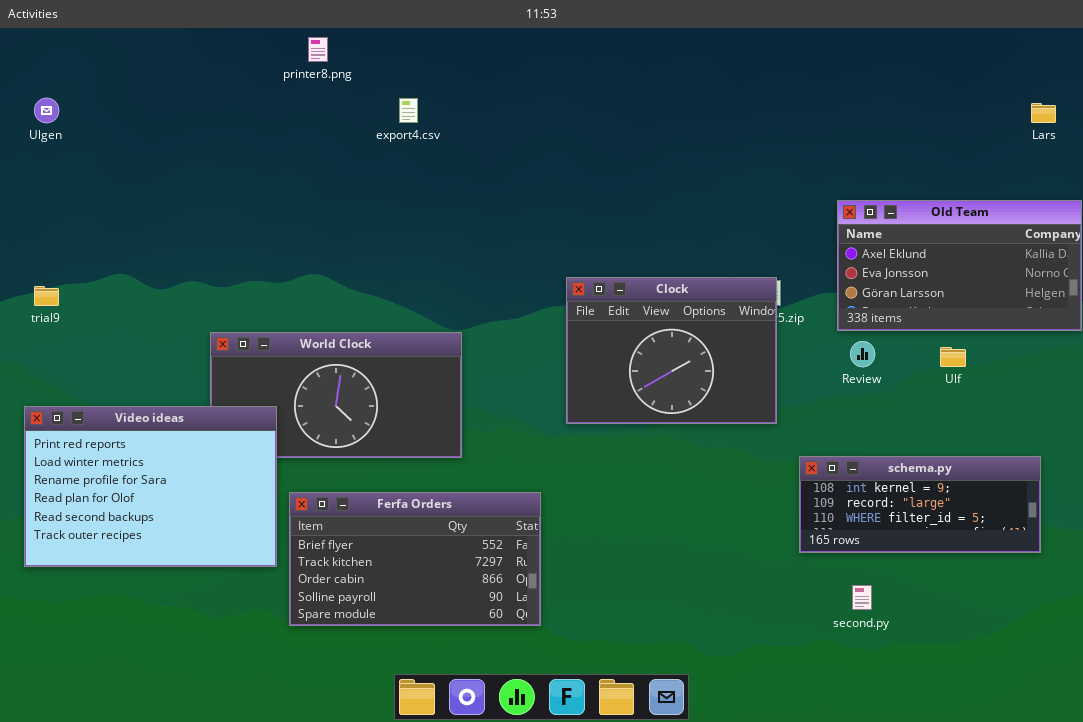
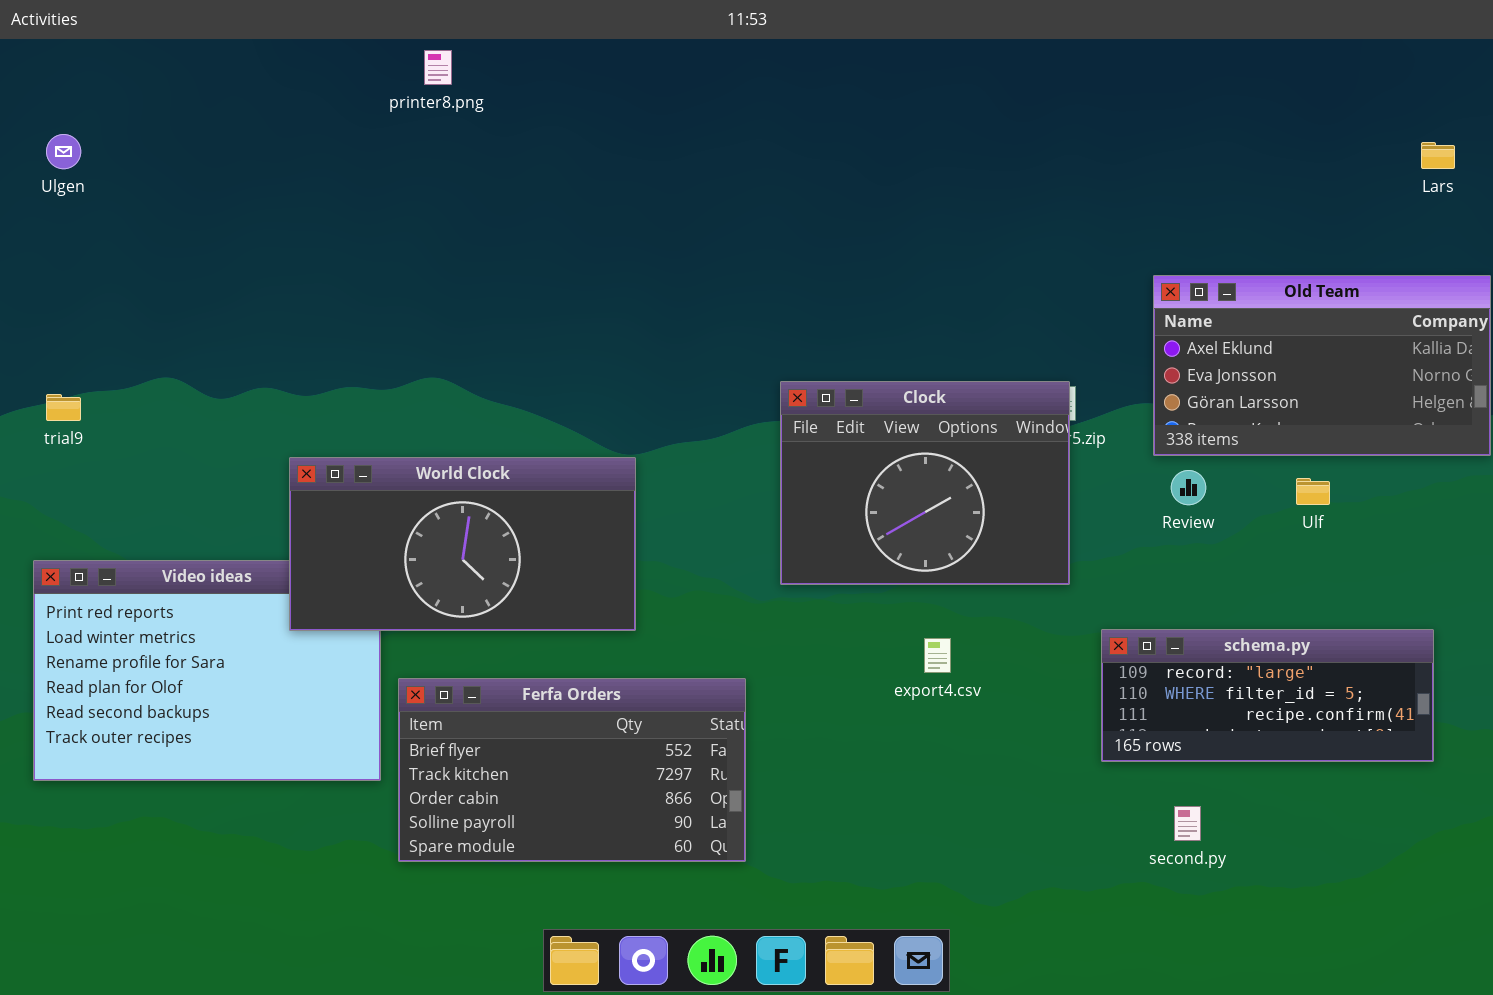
export4.csv: [399,98,418,123] -> [924,638,951,673], moved
World Clock: [210,332,462,458] -> [289,457,636,631], raised
schema.py: [799,456,1041,553] -> [1101,629,1434,762], scrolled down 1 row

